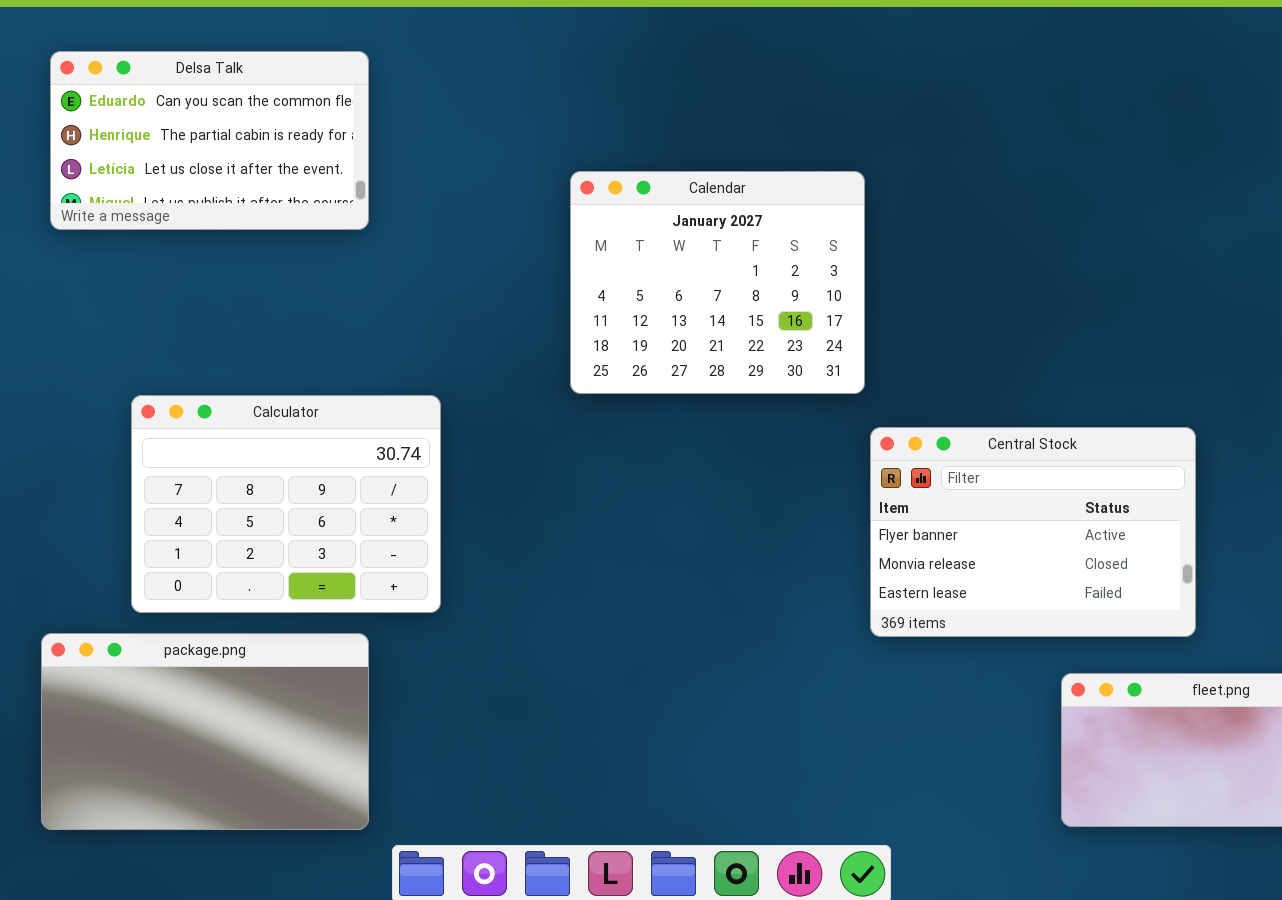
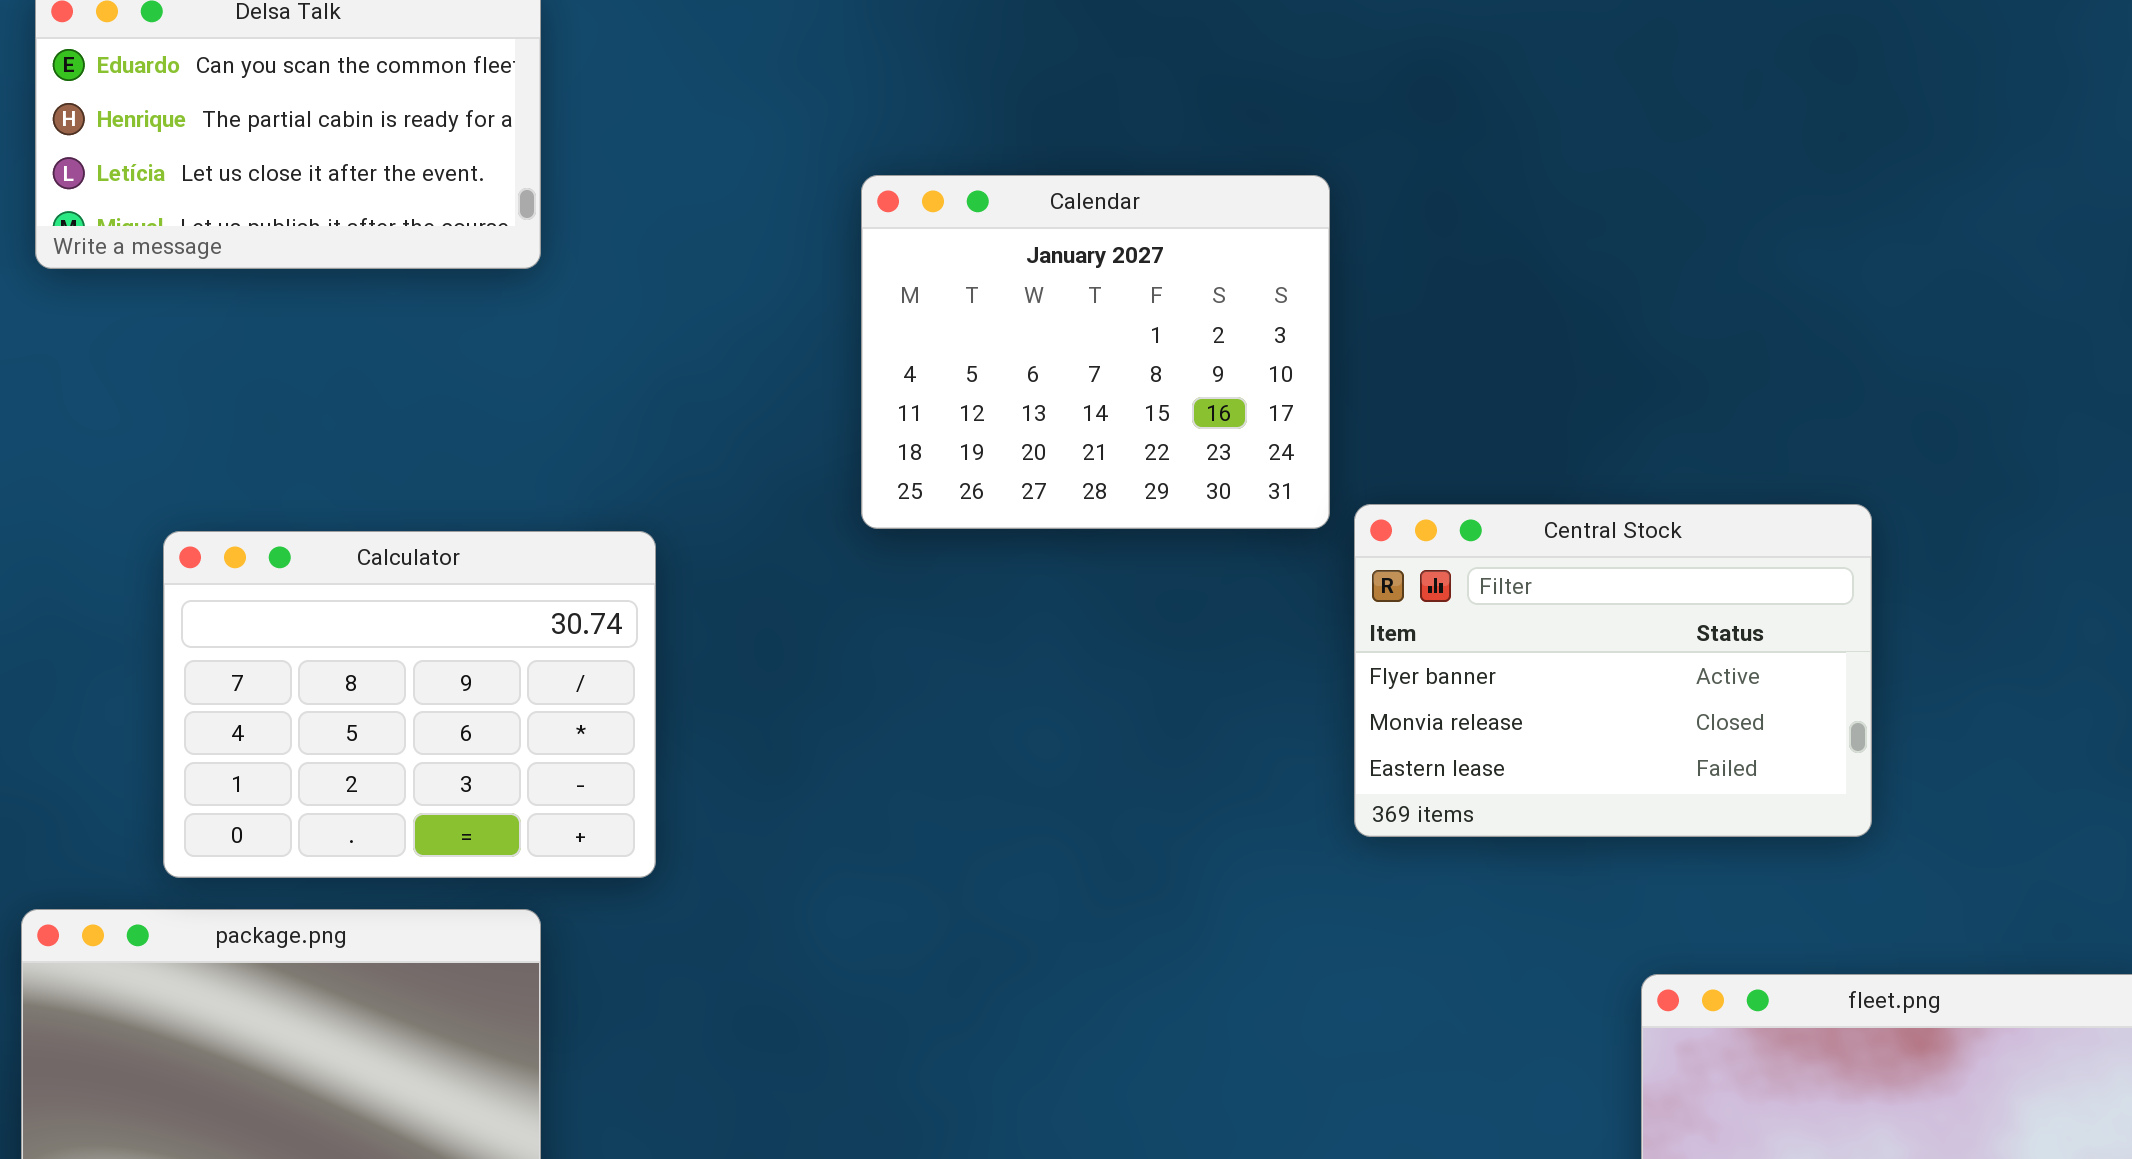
Central Stock: [870,427,1196,637] -> [1354,504,1872,837], moved

